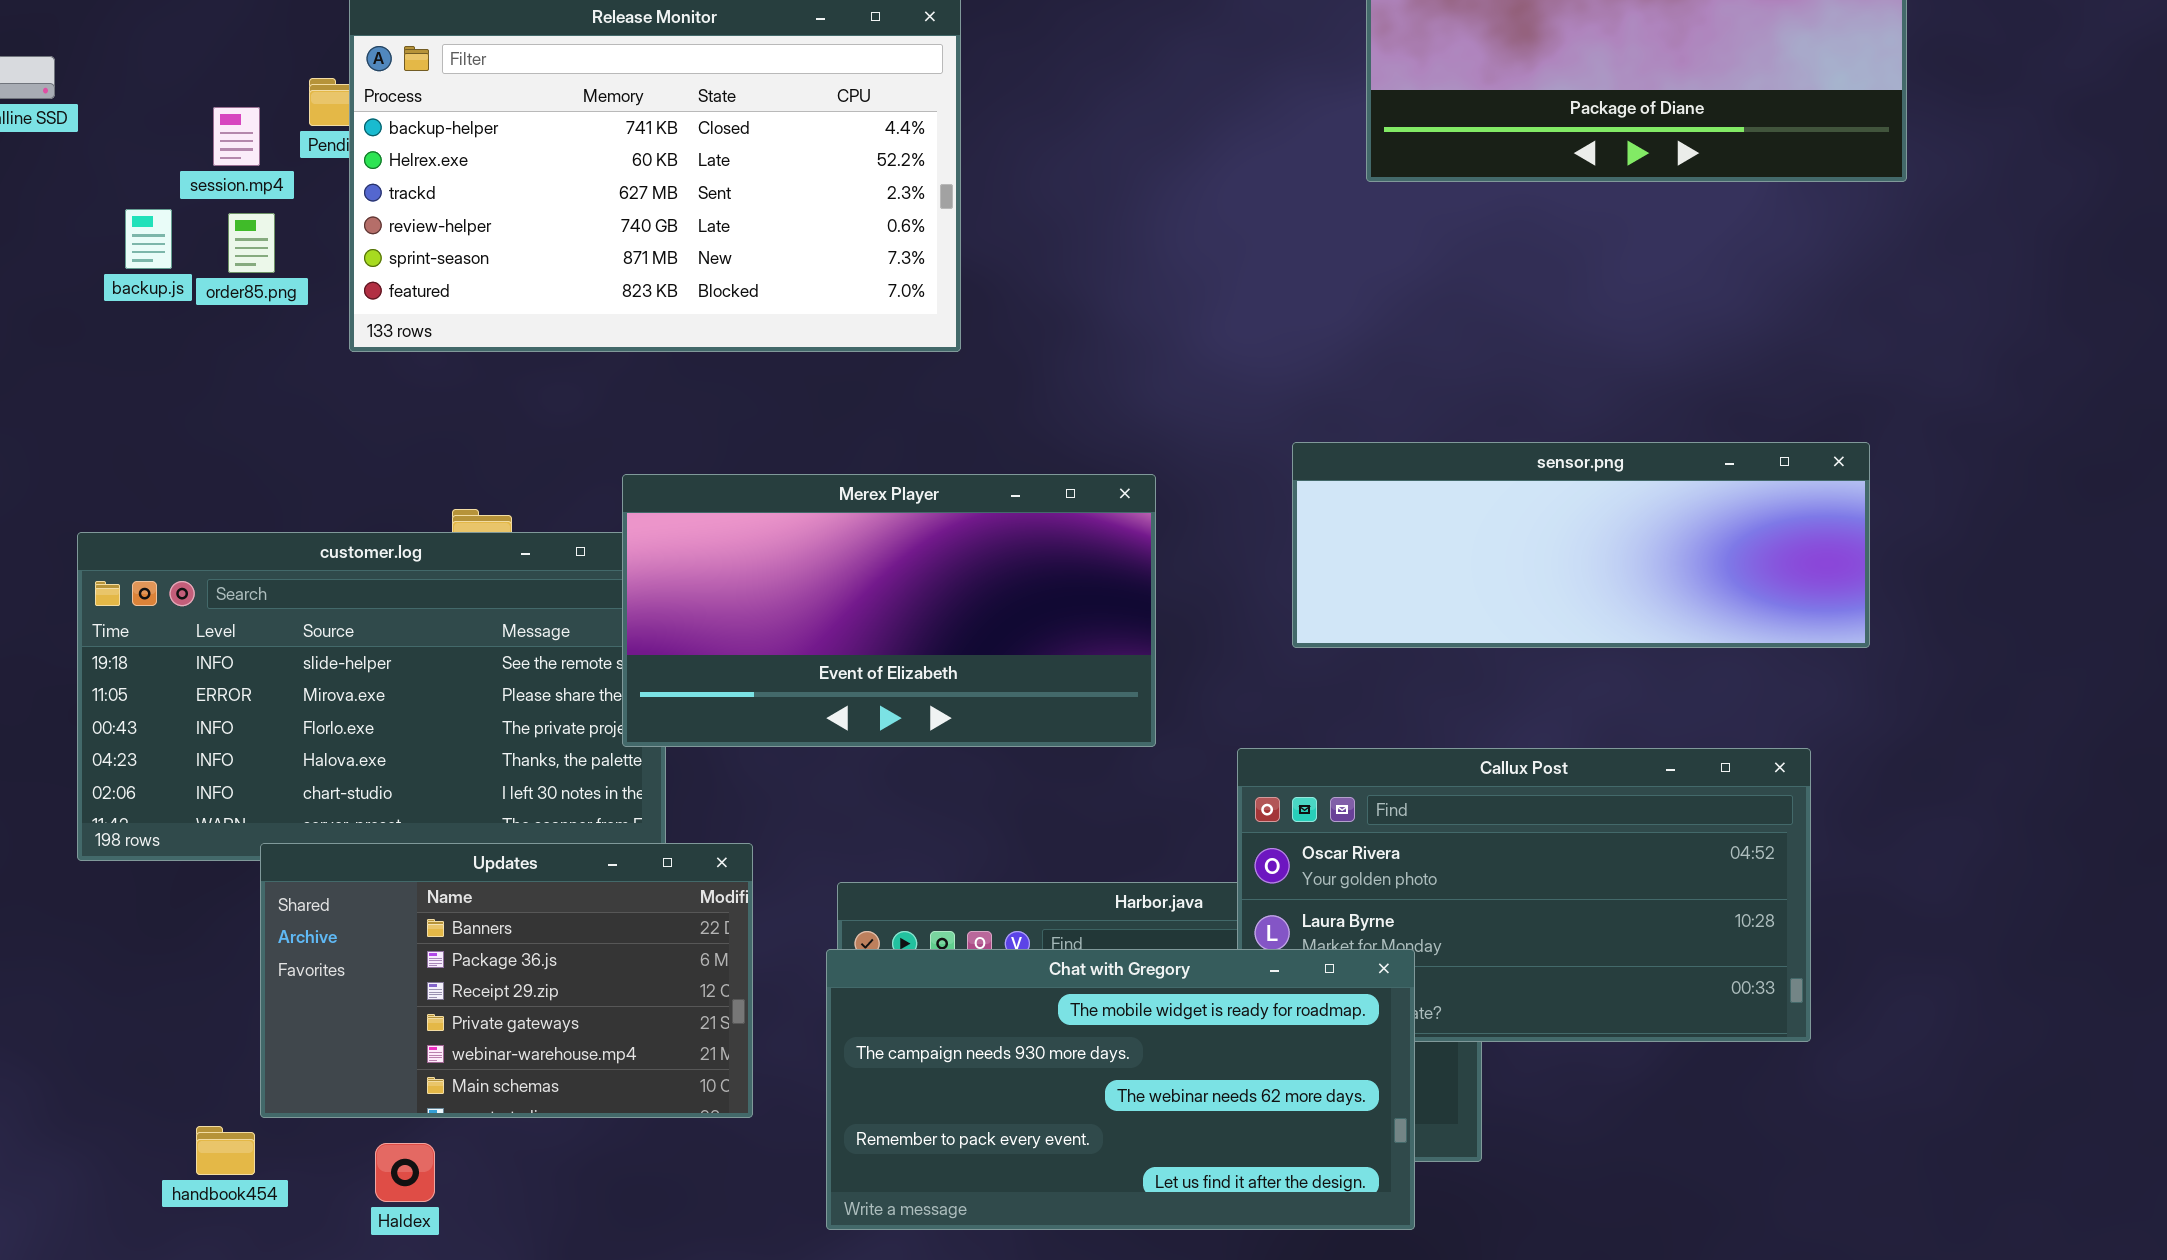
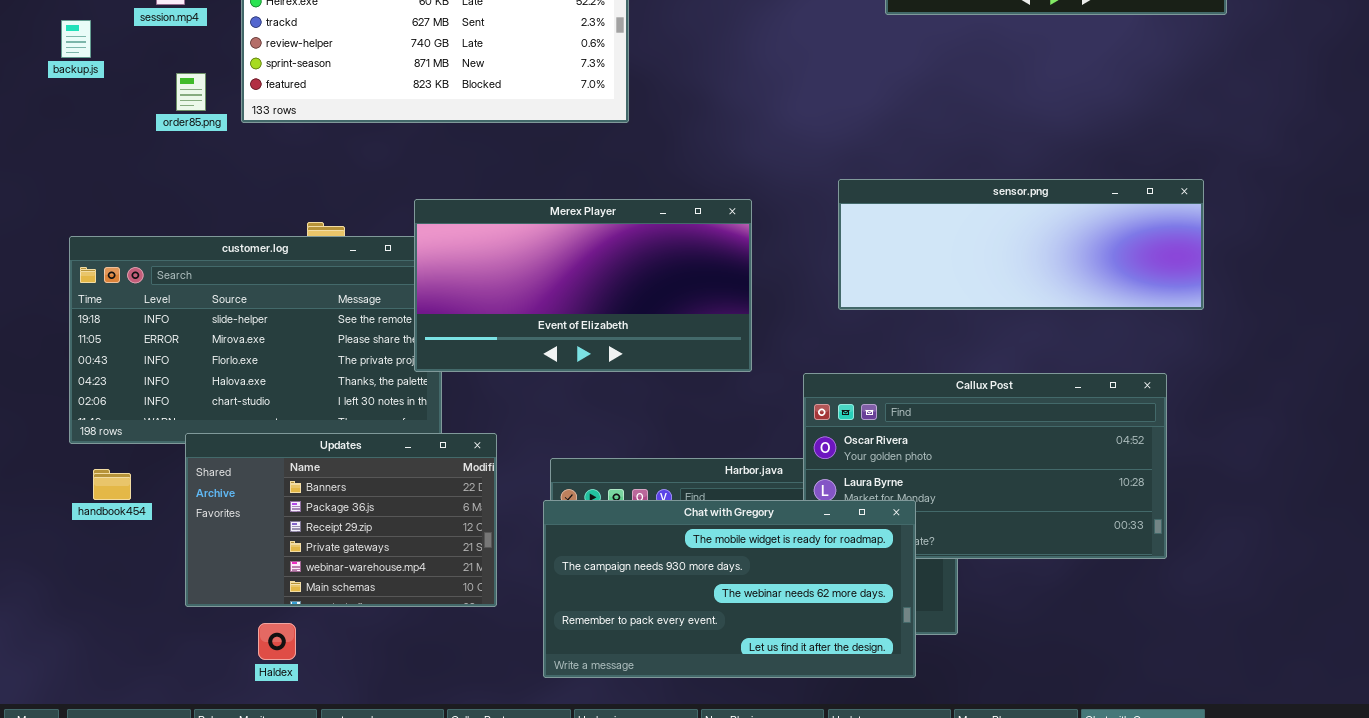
backup.js: [125,209,172,269] -> [61,20,91,58], moved
order85.png: [228,213,275,273] -> [176,73,206,111], moved
handbook454: [196,1126,255,1175] -> [93,469,131,500], moved

